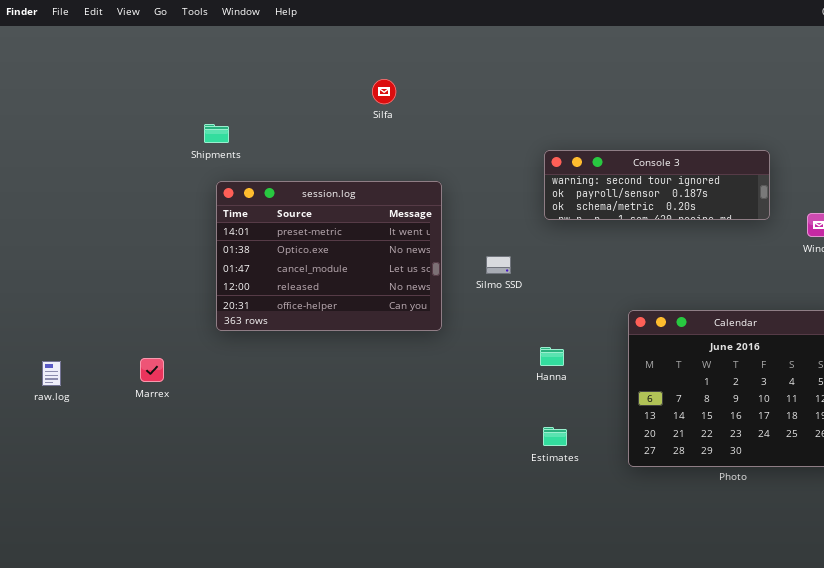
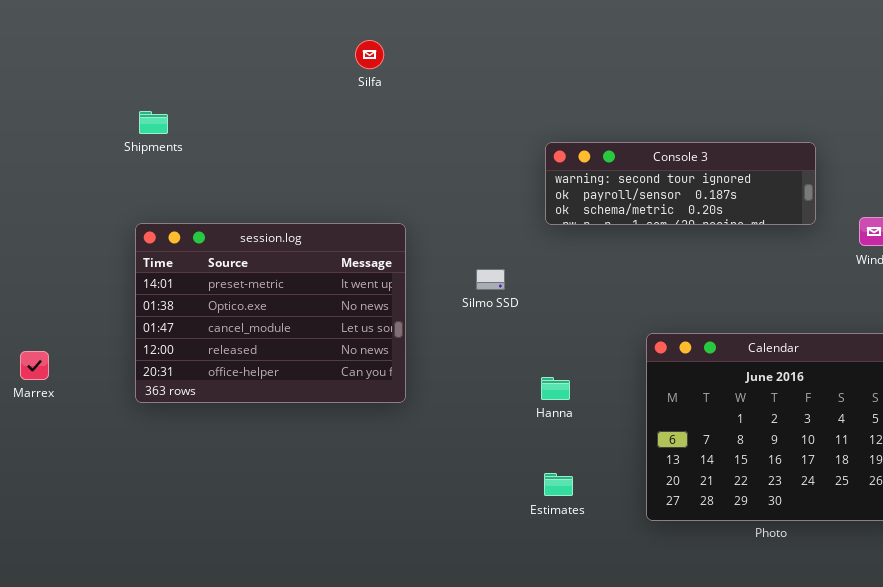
Silfa: [372,79,396,104] -> [355,40,384,69], moved
session.log: [216,181,442,331] -> [135,223,406,403], moved
Marrex: [140,358,164,382] -> [20,351,49,380], moved

